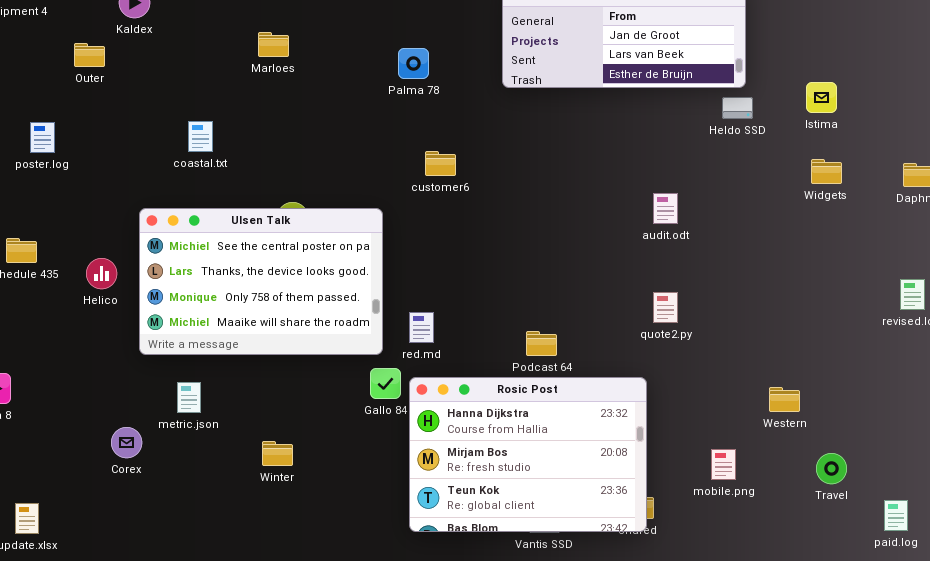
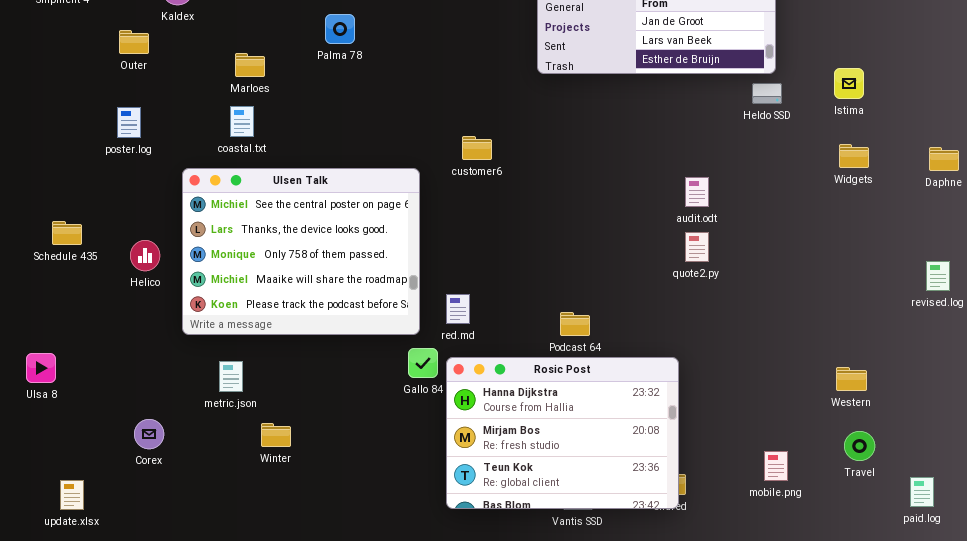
Marloes: [258,32,289,57] -> [235,53,265,77], moved
Palma 78: [398,48,429,79] -> [325,14,355,44], moved
poster.log: [30,122,55,153] -> [117,107,141,138], moved
Ulsen Talk: [139,208,383,355] -> [182,168,420,335], resized
quote2.py: [653,292,678,323] -> [685,232,709,262], moved
Western: [769,387,800,412] -> [836,367,867,391], moved
Corex: [111,427,142,458] -> [134,419,164,449], moved
Winter: [262,441,293,466] -> [261,423,291,447], moved
mobile.png: [711,449,736,480] -> [764,451,788,481], moved

